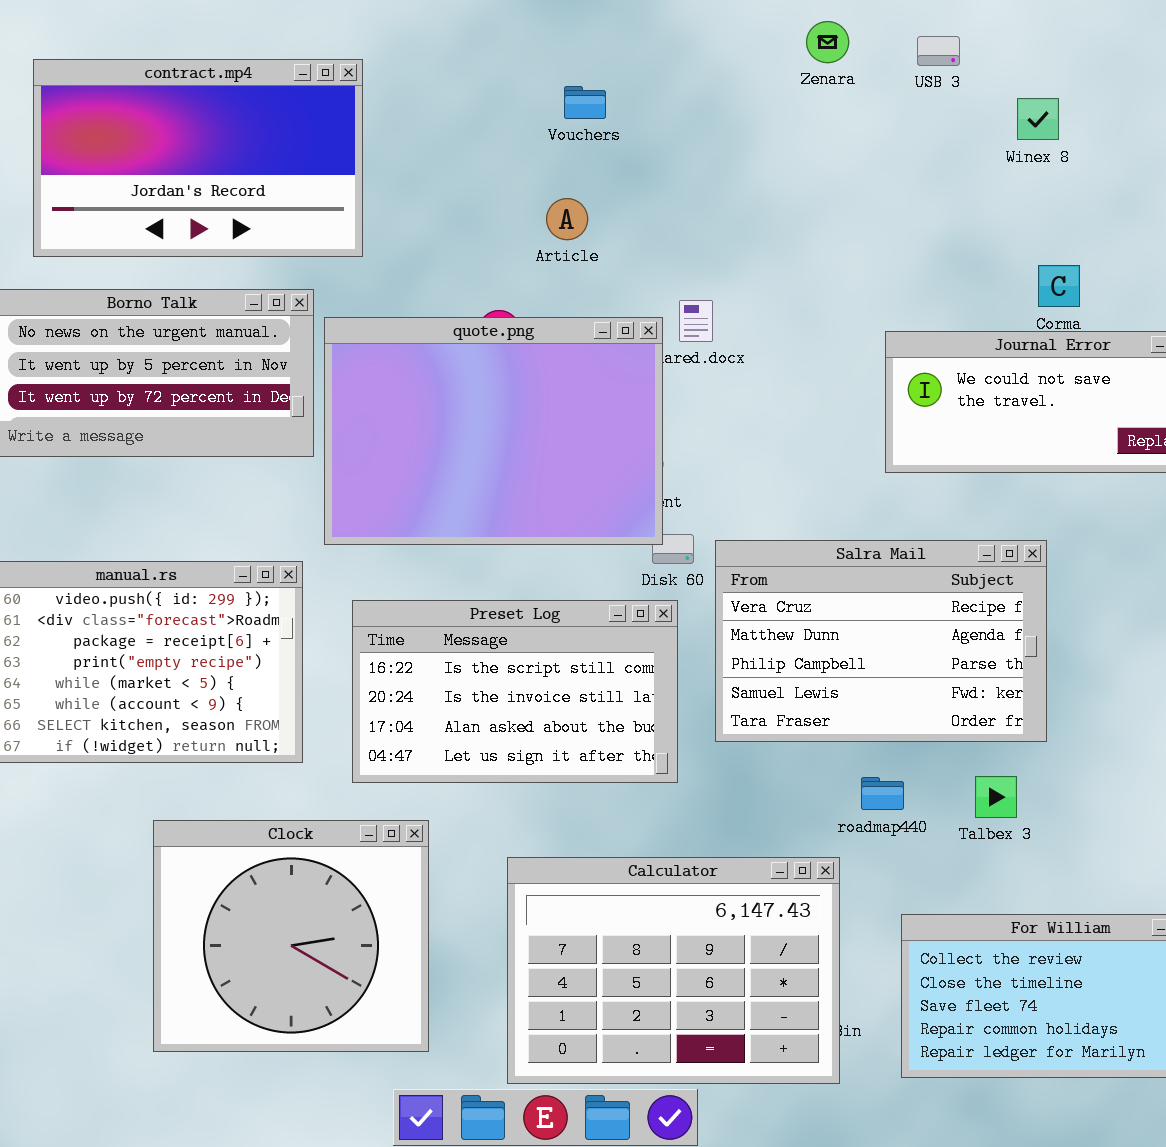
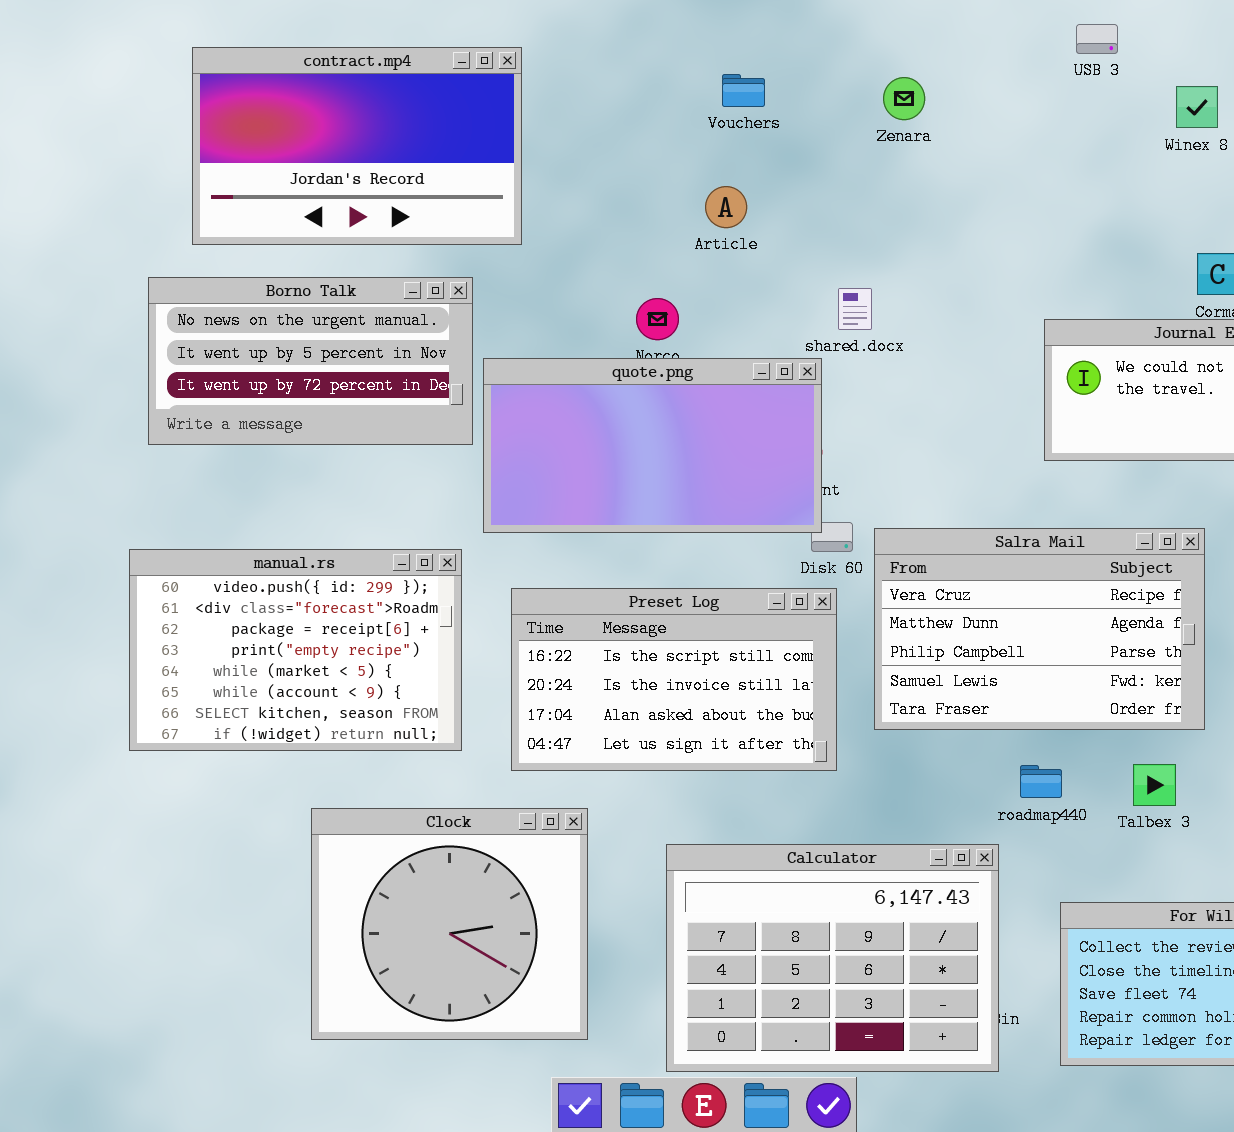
Zenara: [806,21,849,63] -> [883,77,925,120], moved
quote.png: [324,317,663,545] -> [483,358,822,533], resized

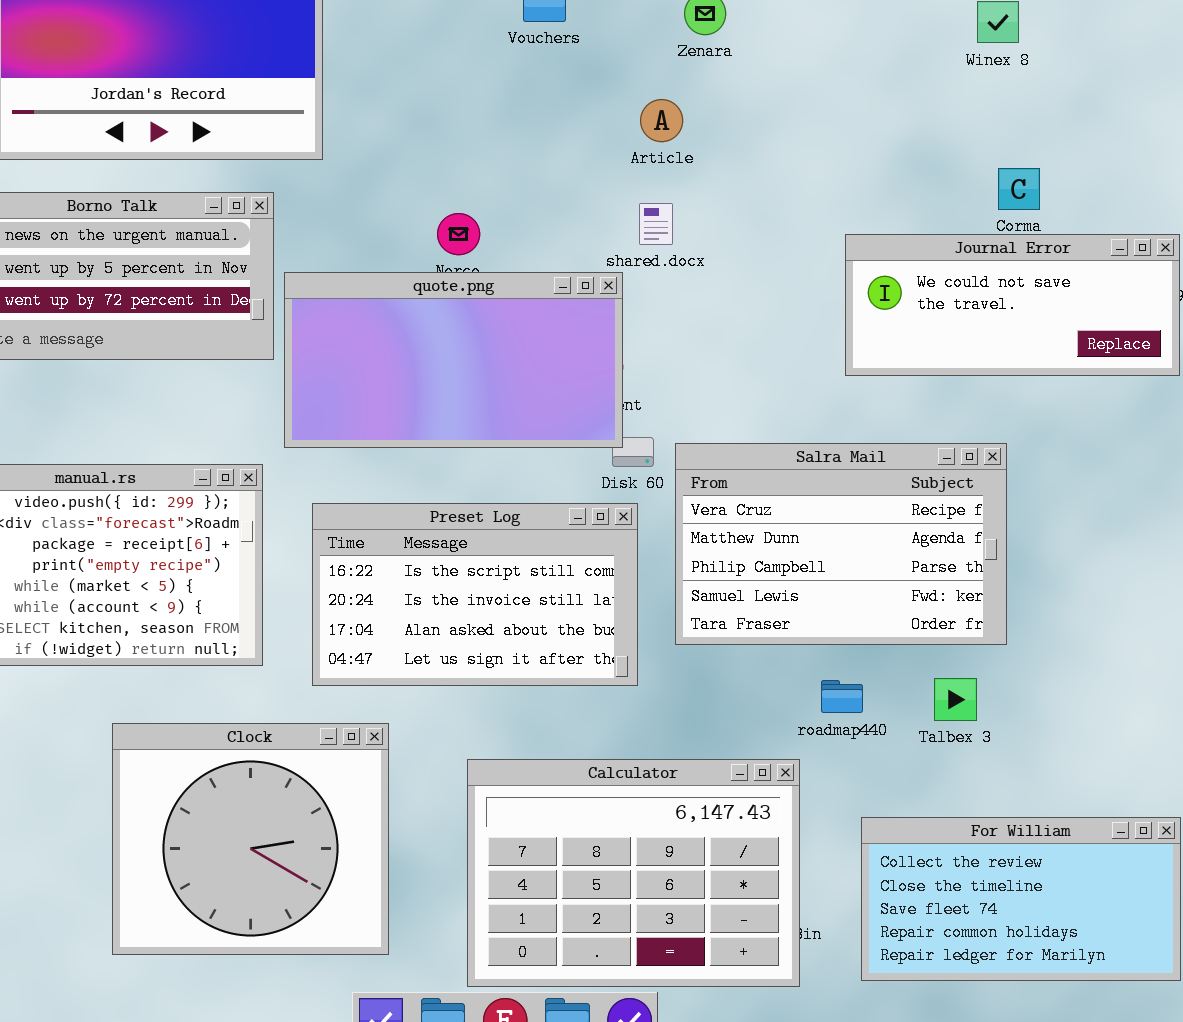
Article: [705,186,747,228] -> [640,99,683,142], moved

